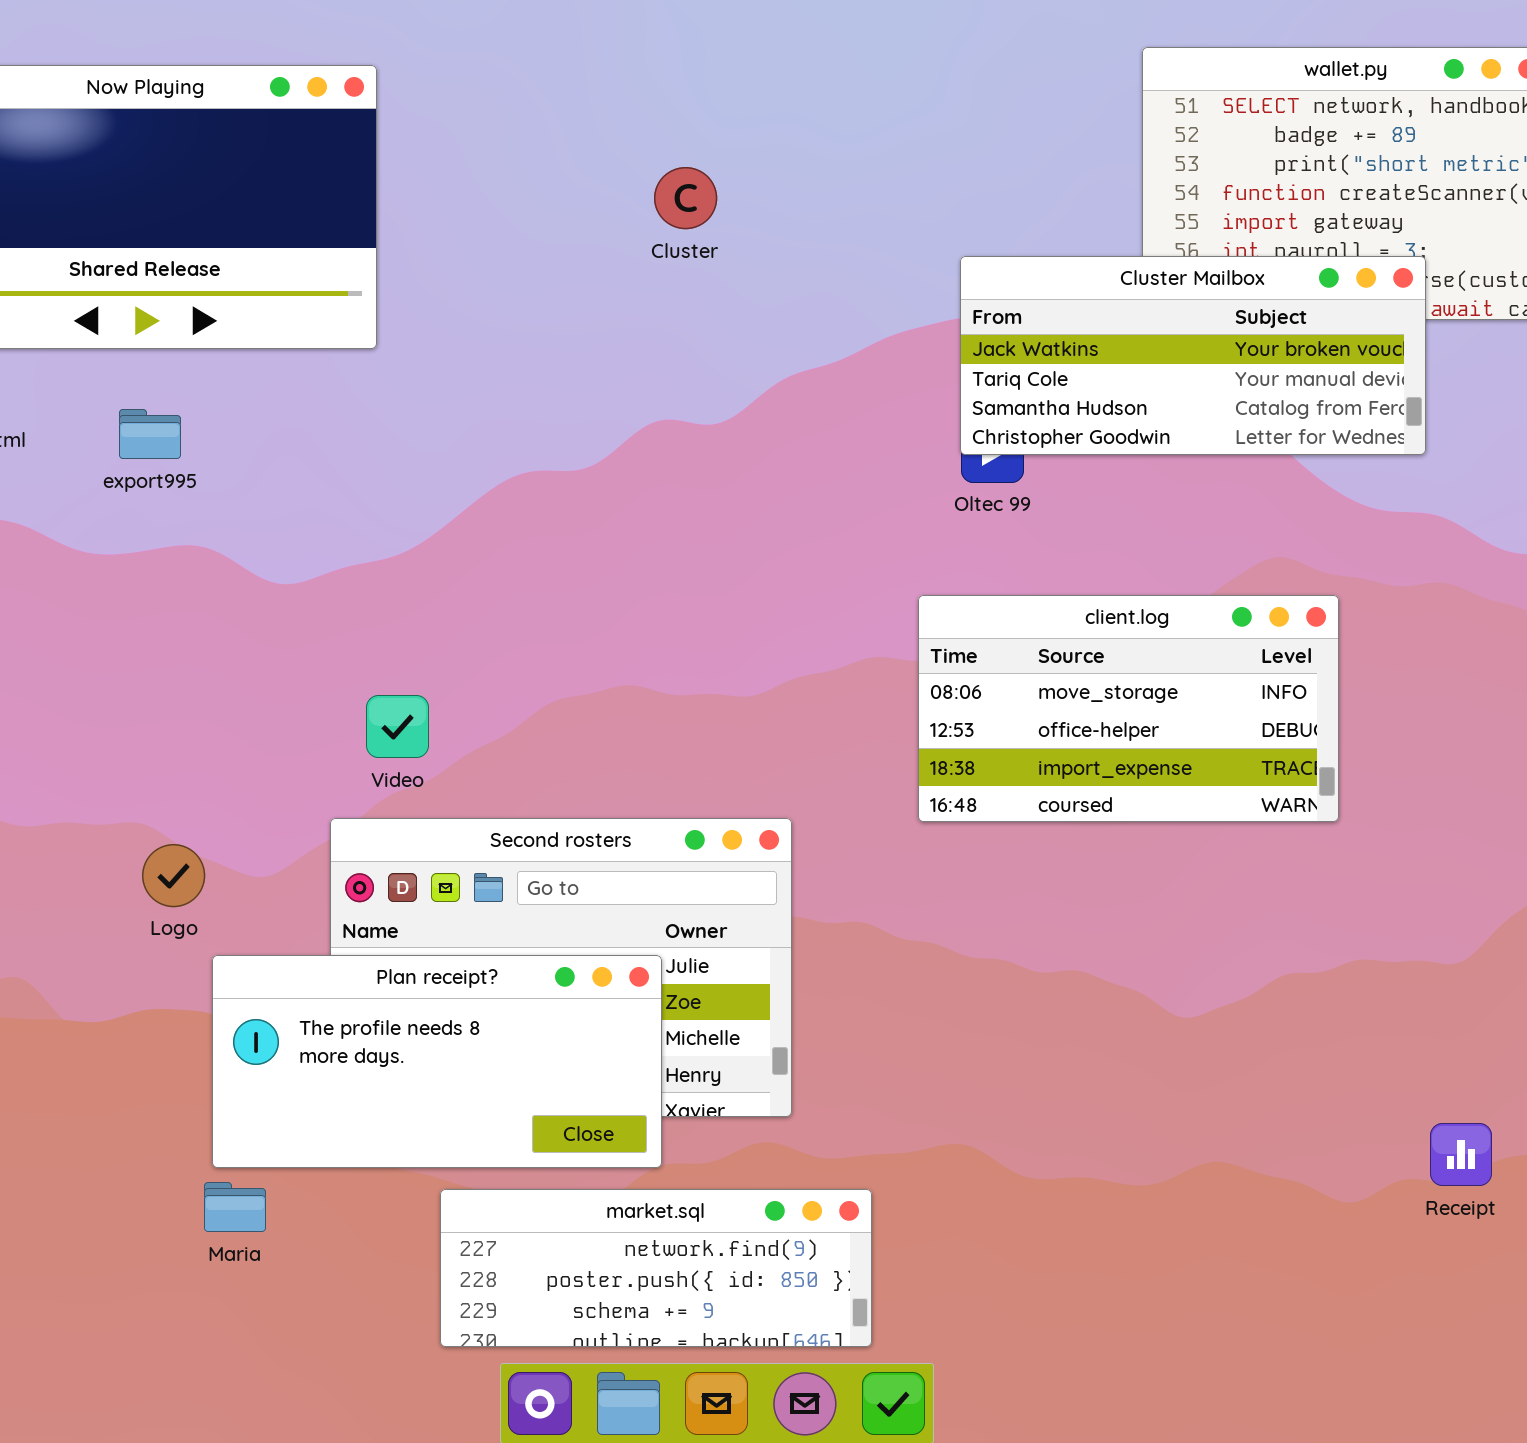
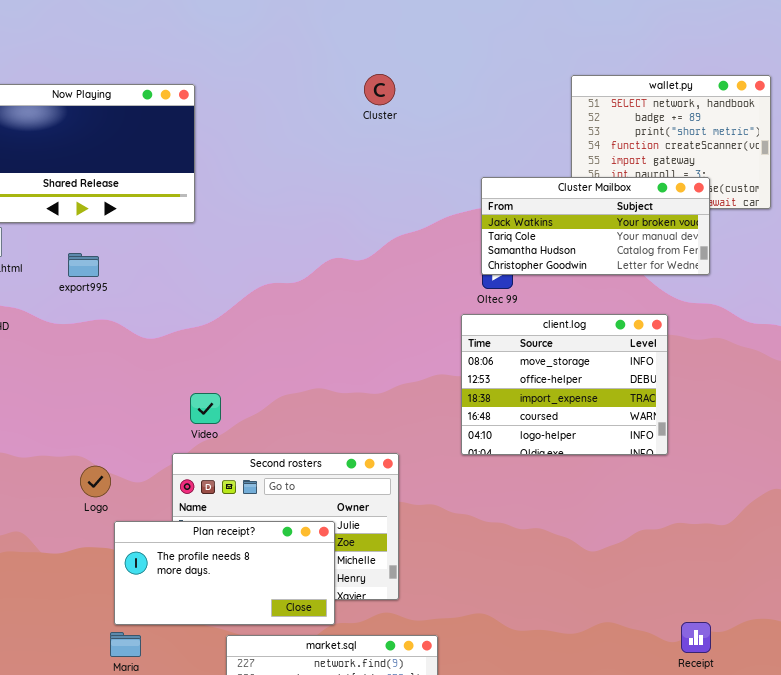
Cluster: [654,167,717,229] -> [364,74,395,105], moved
client.log: [918,595,1339,822] -> [461,314,668,455], resized
Receipt: [1430,1123,1492,1186] -> [681,622,711,653], moved

